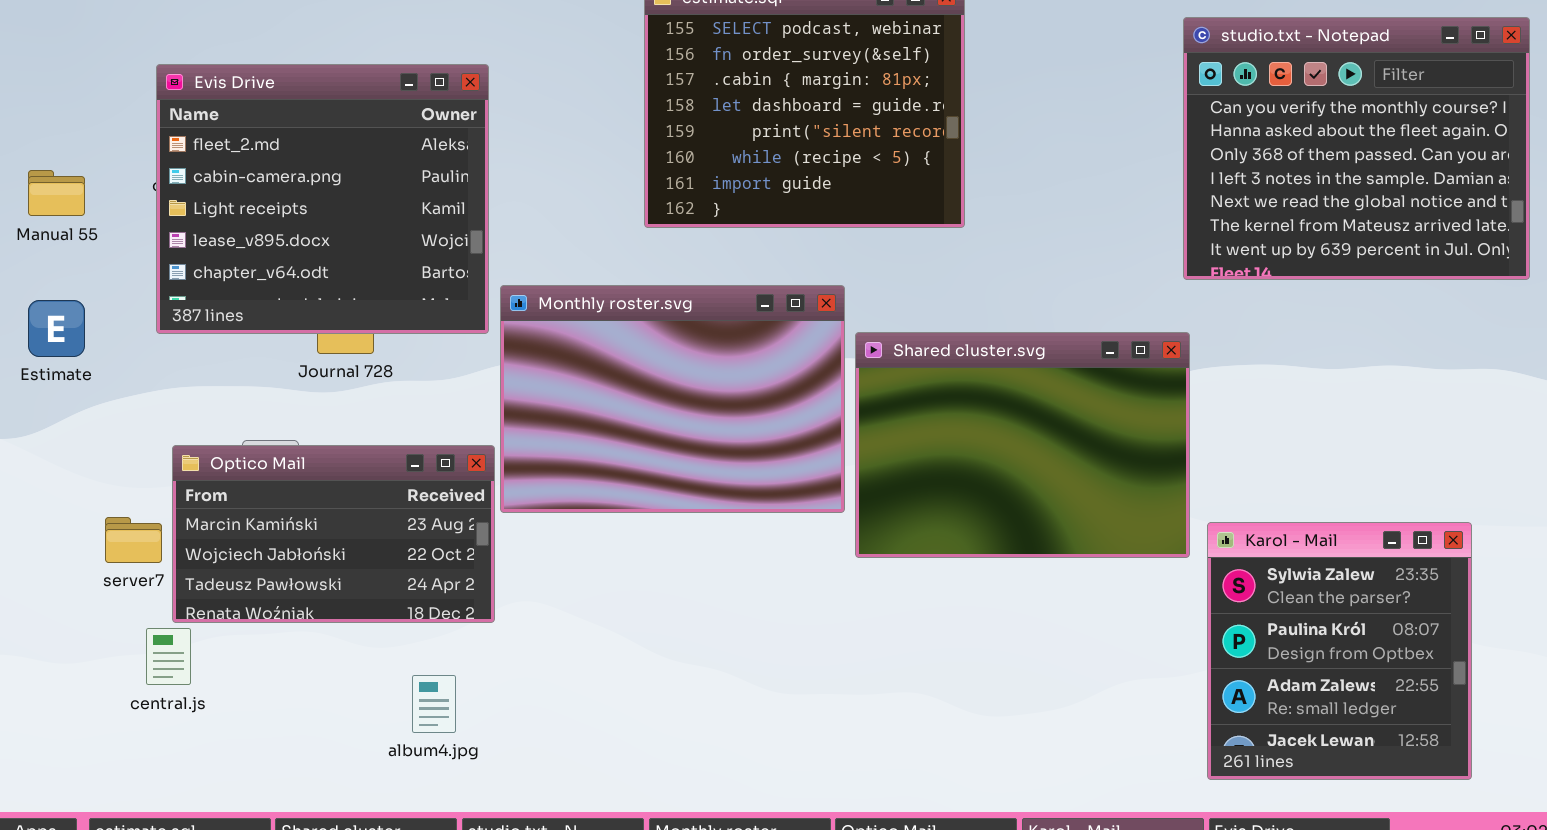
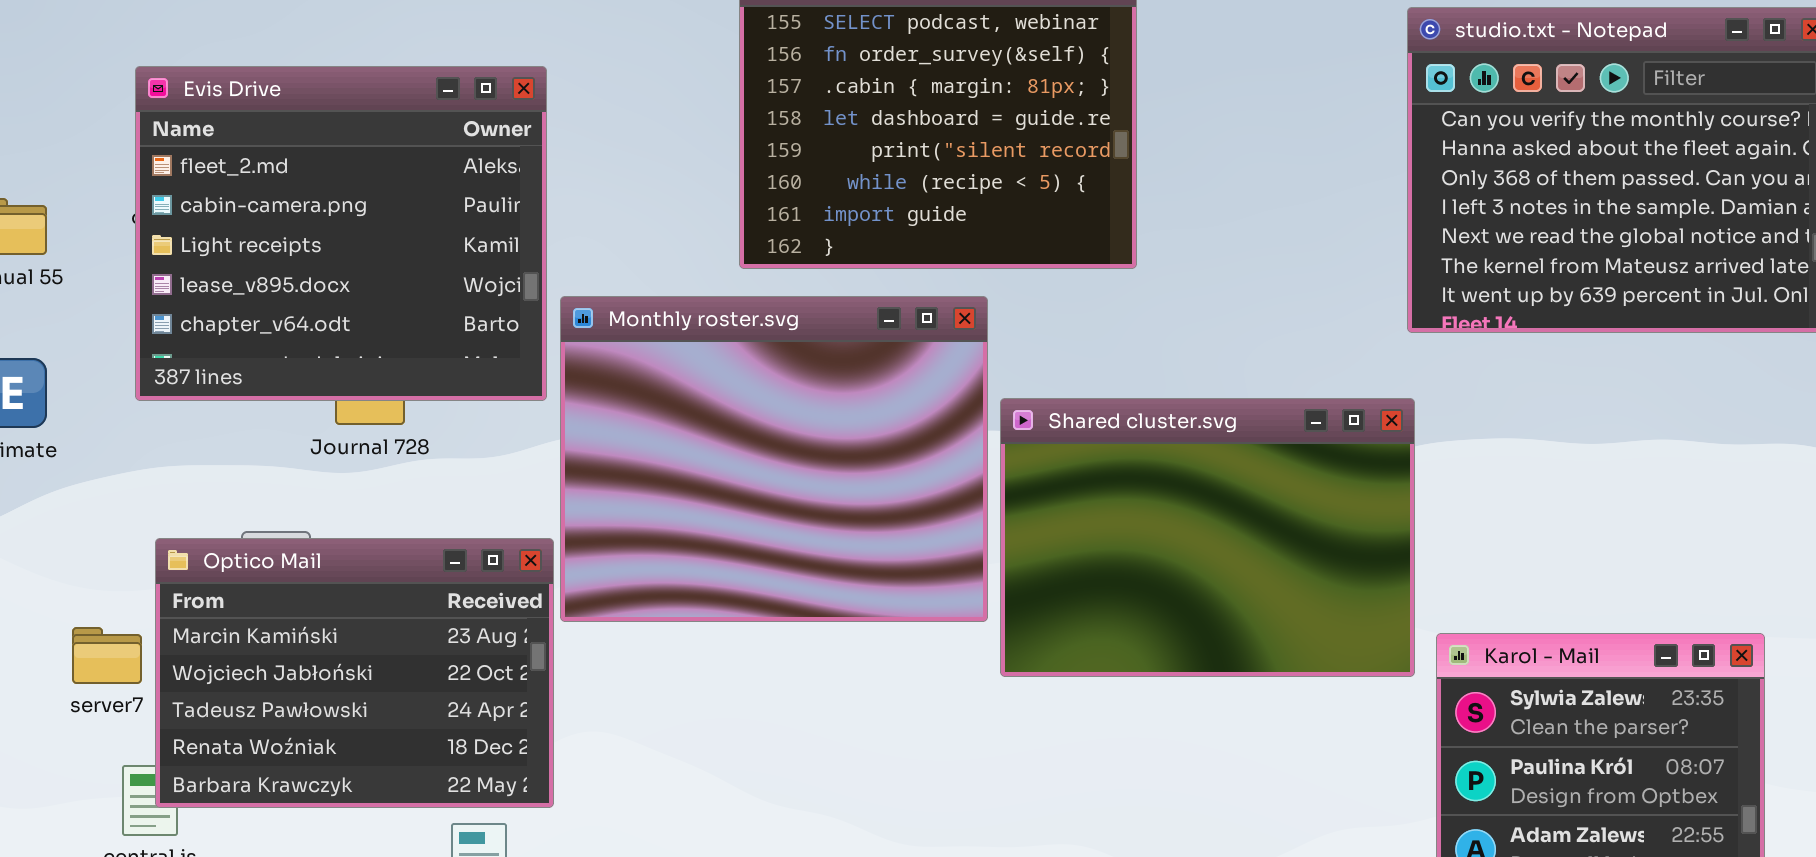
Monthly roster.svg: [500,285,845,513] -> [560,296,988,622], resized
Optico Mail: [172,445,495,623] -> [155,538,554,808], resized

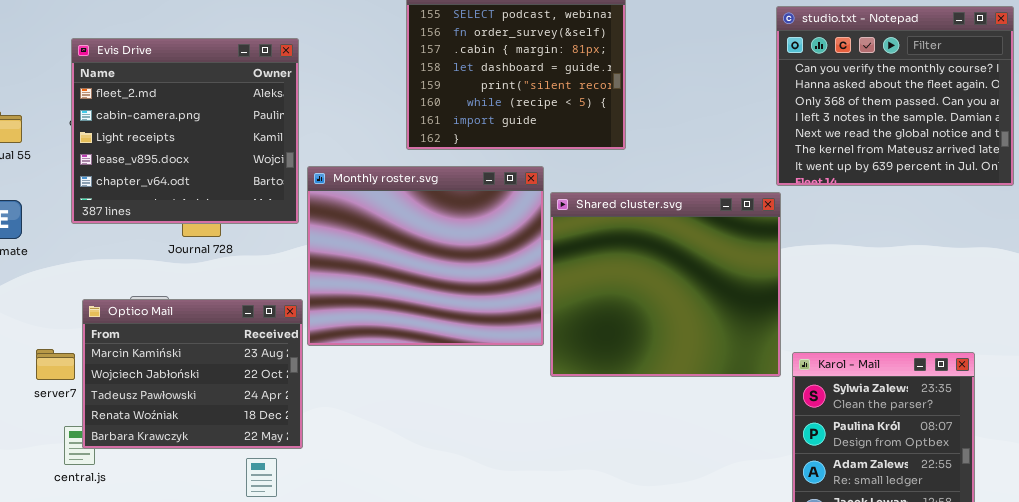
Shared cluster.svg: [1000,398,1415,677] -> [550,192,781,377], resized

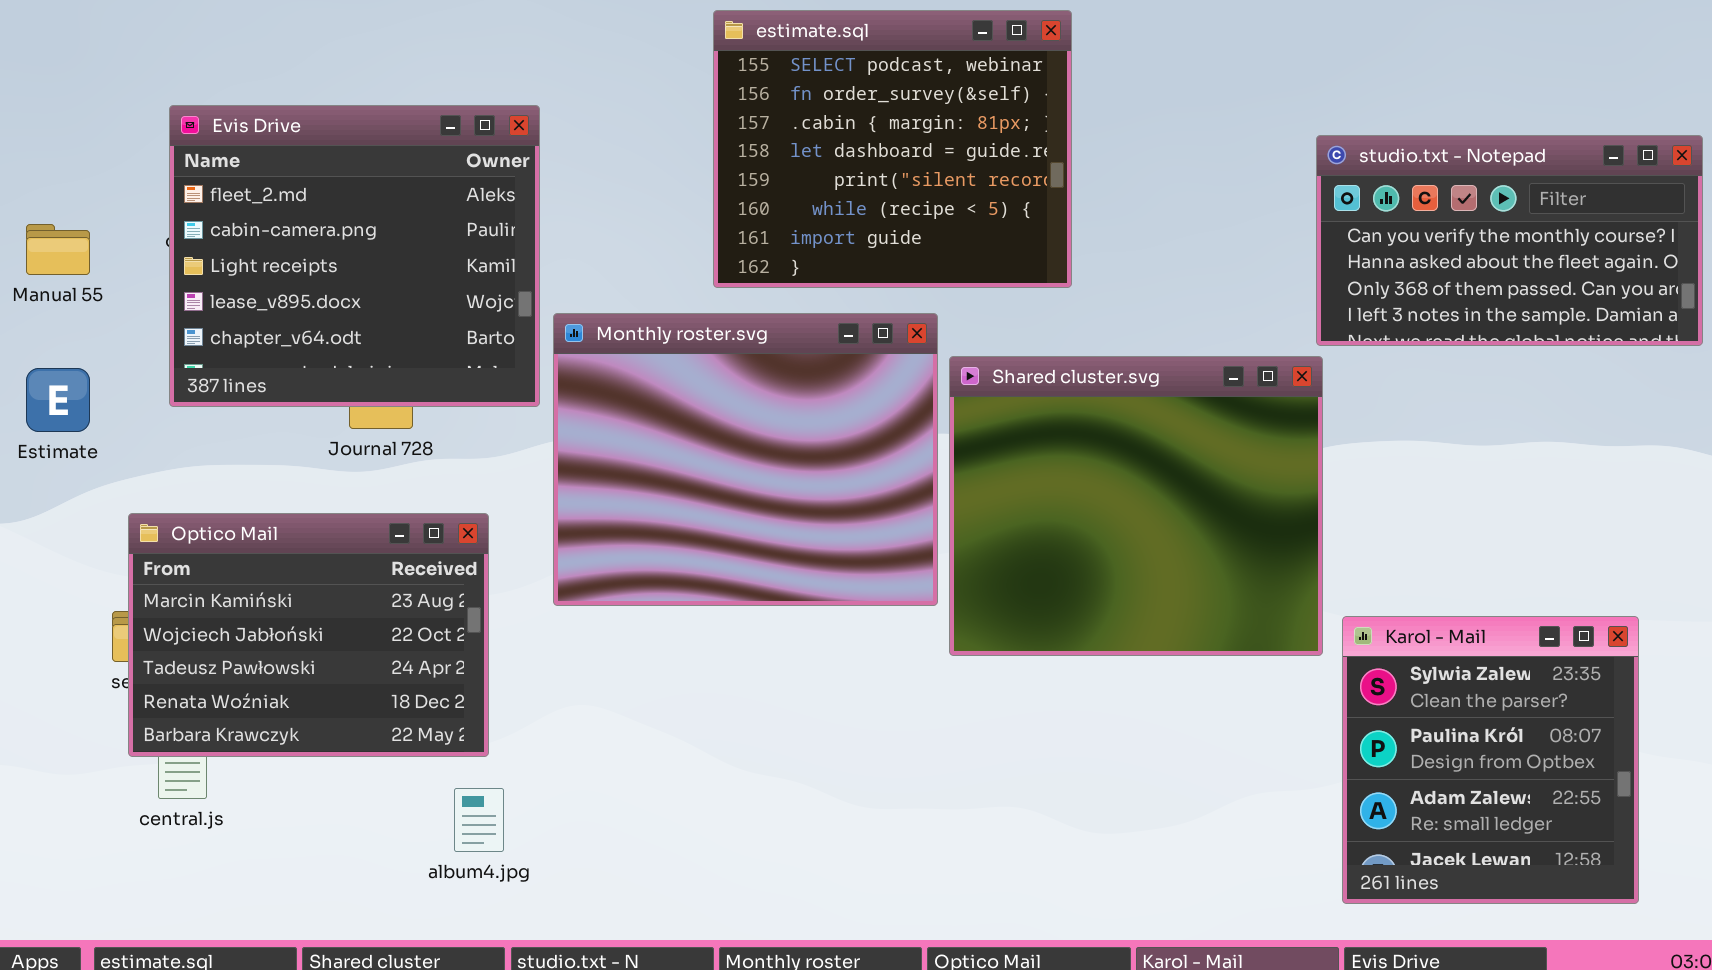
studio.txt - Notepad: [776,6,1014,186] -> [1316,135,1703,346], resized
Optico Mail: [82,299,303,449] -> [128,513,489,757], moved

